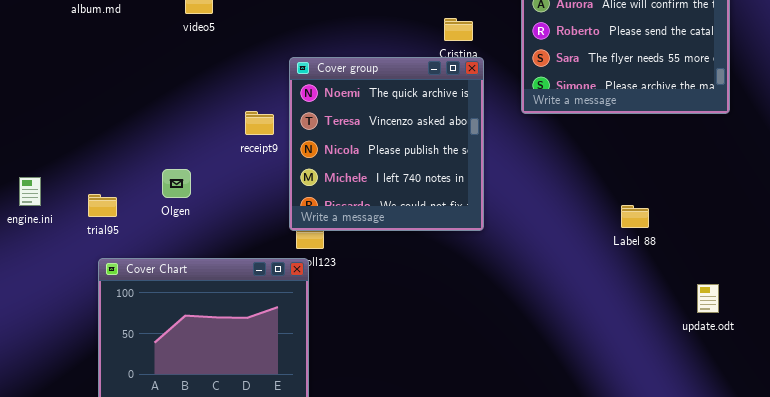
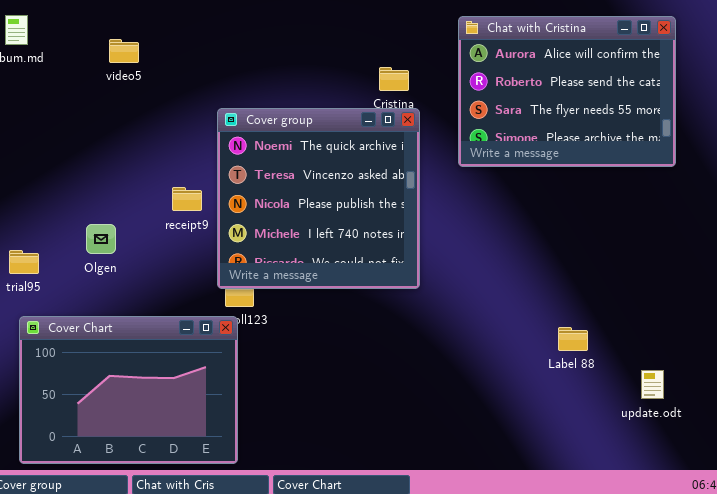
receipt9: [245,111,274,135] -> [172,187,202,211], moved
Label 88: [621,205,649,228] -> [558,327,588,351], moved
update.odt: [697,284,719,313] -> [641,370,664,399], moved

